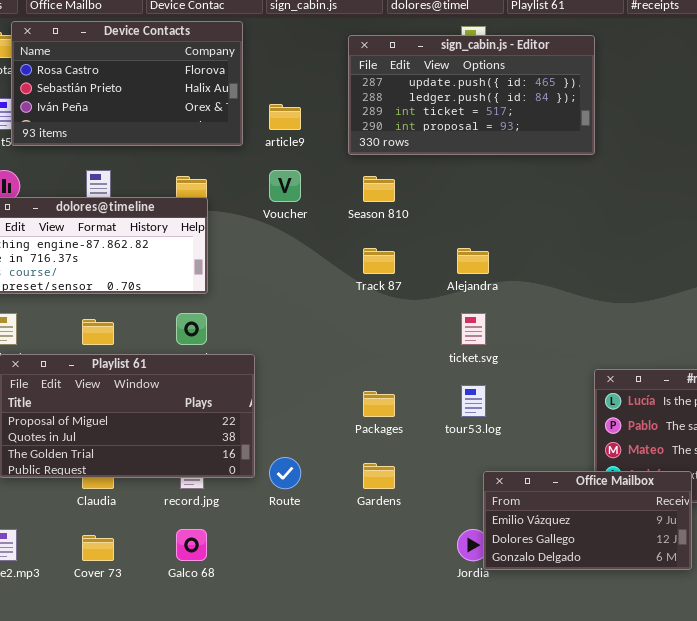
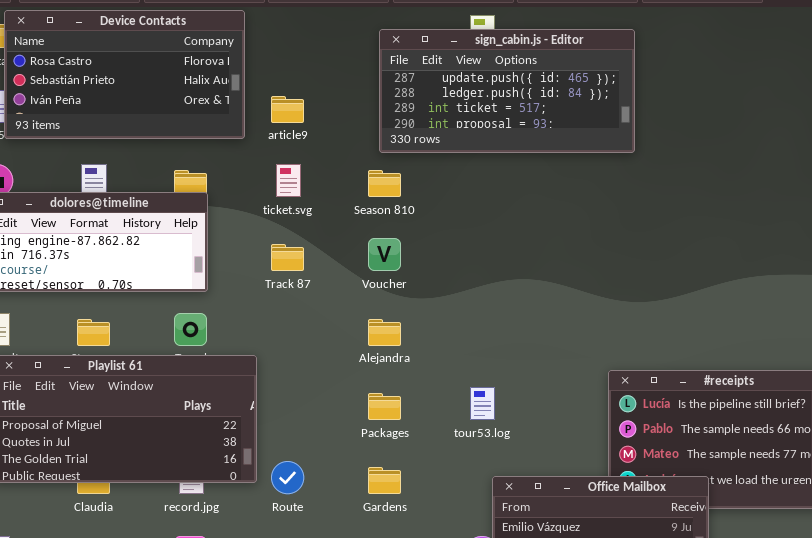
sign_cabin.js - Editor: [348,35,595,155] -> [379,29,635,153], moved
Voucher: [269,170,301,202] -> [368,238,401,271], moved
Track 87: [363,248,395,274] -> [271,244,304,271], moved
Alejandra: [457,248,489,274] -> [368,319,401,346], moved
ticket.svg: [461,313,486,345] -> [276,164,301,197], moved

